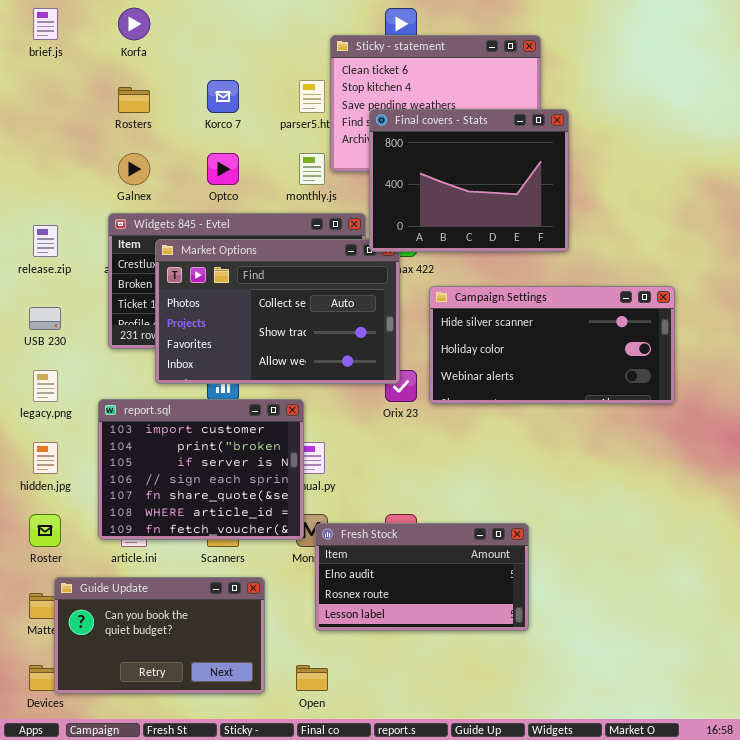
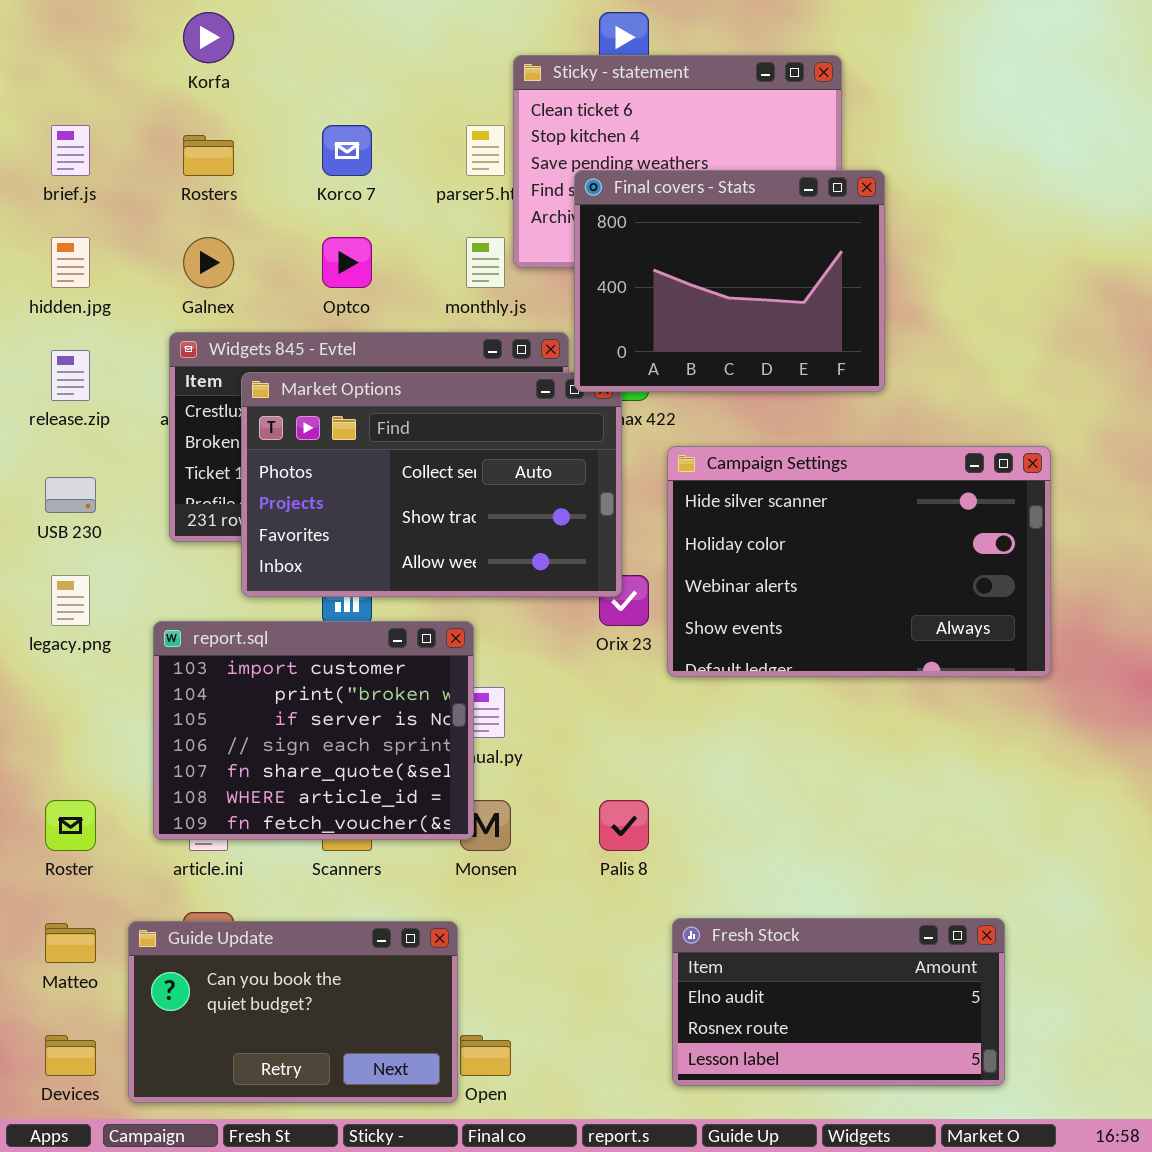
brief.js: [33,8,58,40] -> [51,125,90,176], moved
Campaign Settings: [429,286,675,404] -> [667,446,1051,677], resized
hidden.jpg: [33,442,58,474] -> [51,237,90,288], moved
Fresh Stock: [315,523,529,631] -> [672,918,1005,1086], moved
Guide Update: [54,577,265,694] -> [128,921,458,1103], moved

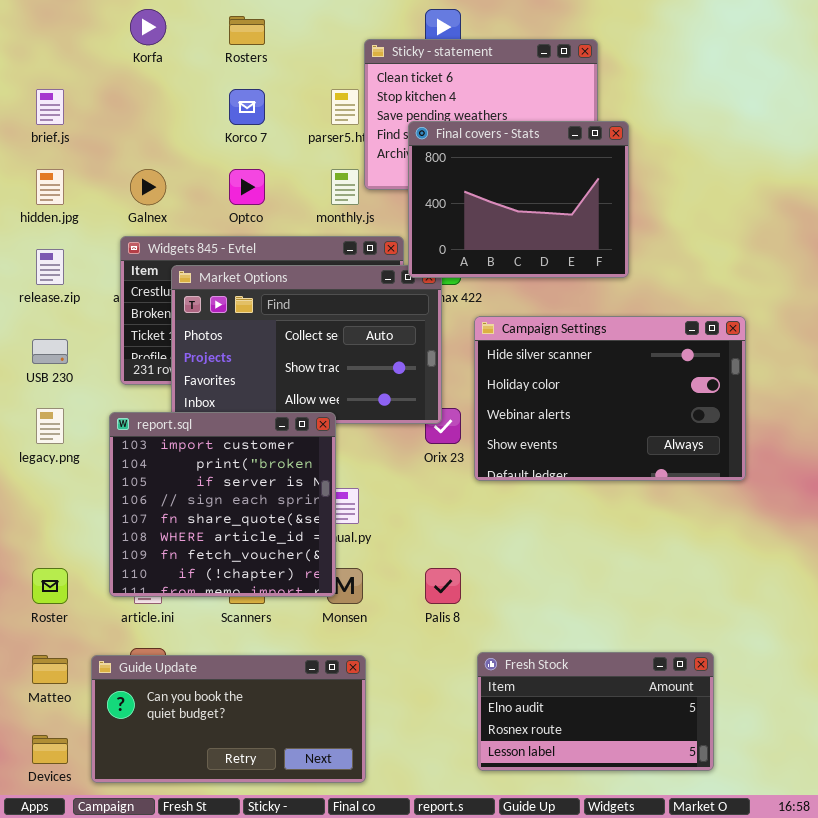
Rosters: [183,135,234,176] -> [229,16,265,45], moved
report.sql: [153,621,474,840] -> [109,412,336,597], resized
Guide Update: [128,921,458,1103] -> [91,655,366,783], resized

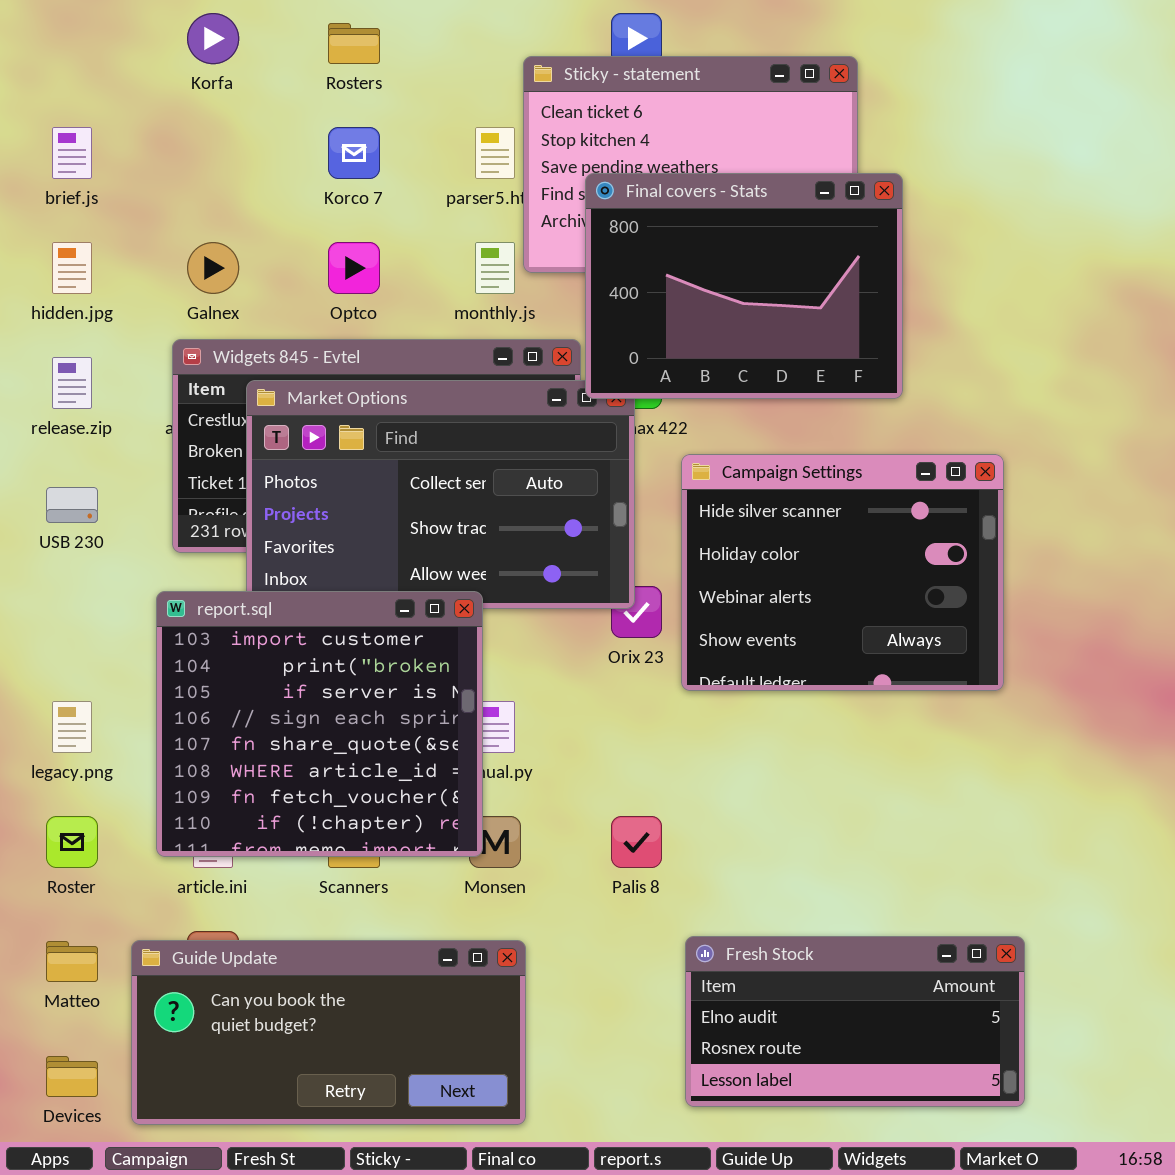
Campaign Settings: [474,316,746,481] -> [681,454,1004,691], resized
legacy.png: [36,408,64,444] -> [52,701,92,753], moved

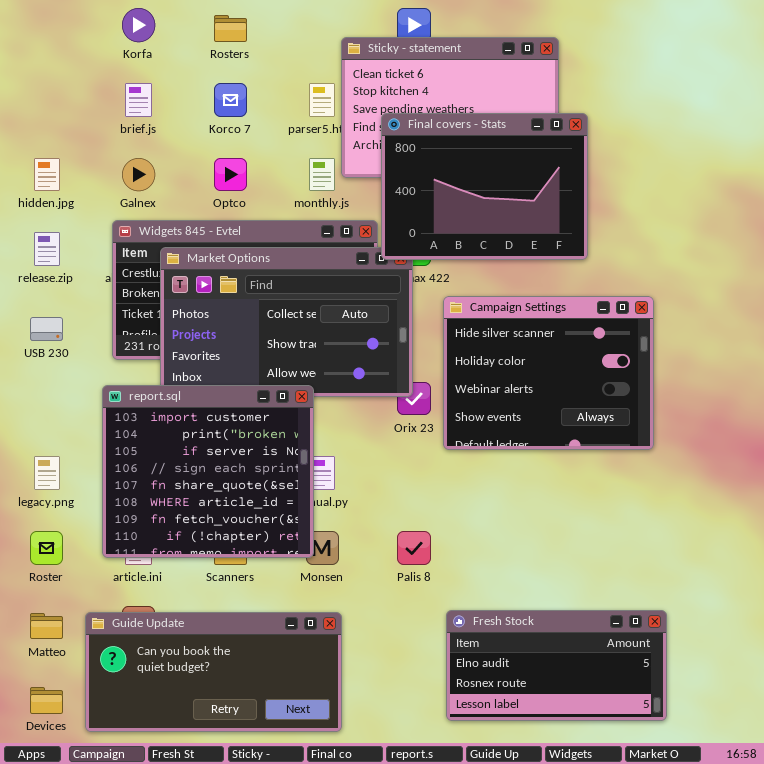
brief.js: [52,127,92,179] -> [125,83,152,117], moved

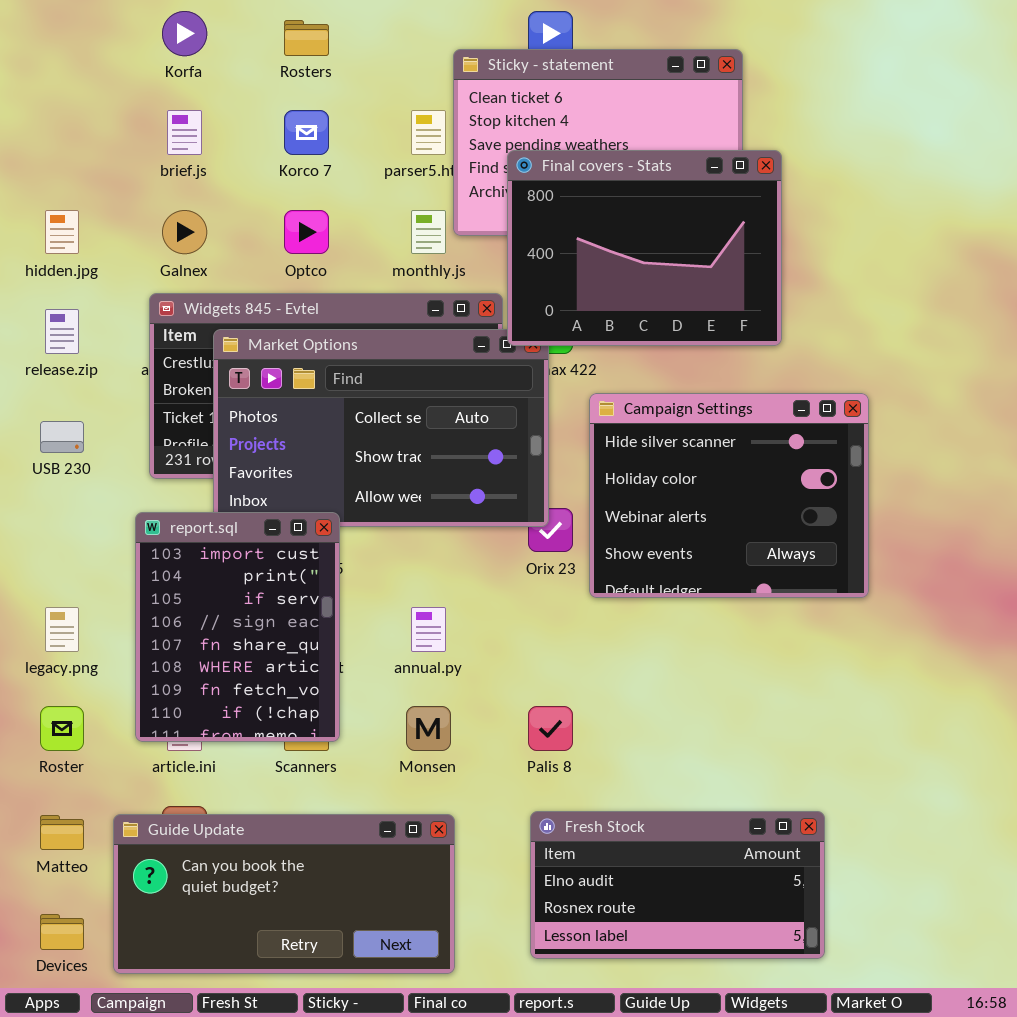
report.sql: [102,385,314,558] -> [135,512,340,742], resized
Fresh Stock: [446,610,667,721] -> [530,811,825,959], moved

